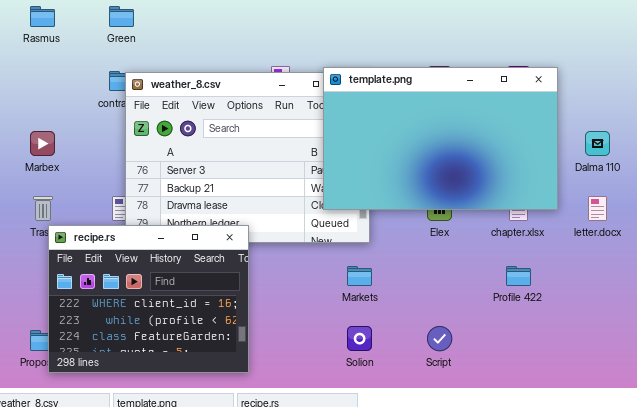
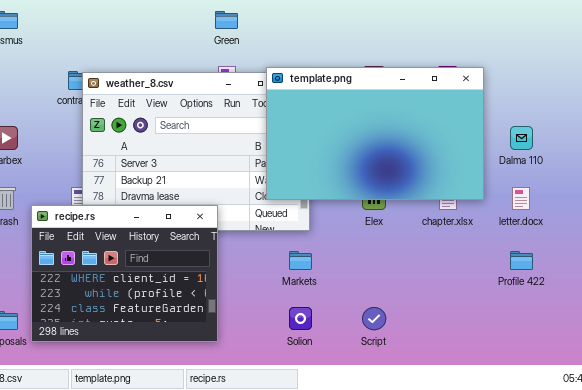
Green: [109,6,134,27] -> [215,11,238,29], moved
recipe.rs: [48,225,249,373] -> [31,205,218,342], moved
Profile 422: [506,266,531,286] -> [510,251,533,270], moved

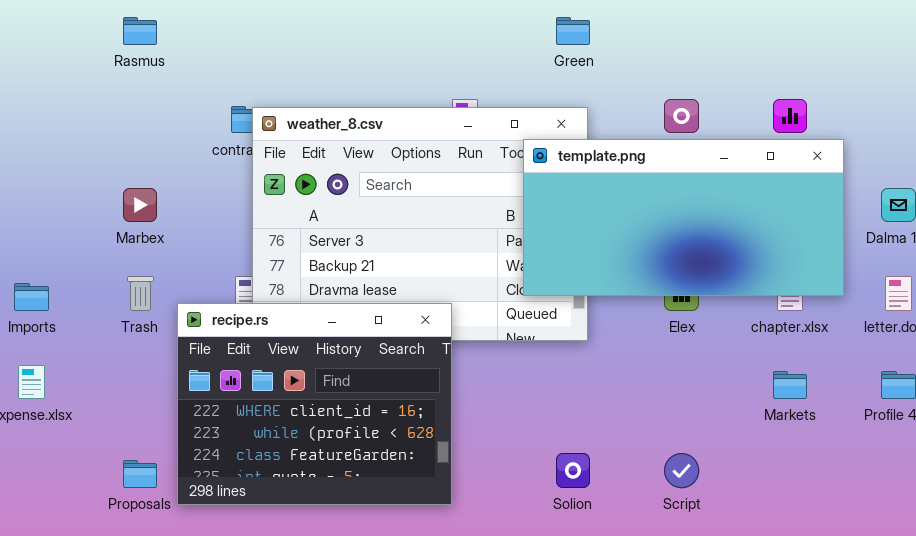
Green: [215,11,238,29] -> [556,17,590,45], moved
template.png: [266,67,484,200] -> [523,139,844,296], resized
Markets: [289,251,312,270] -> [773,371,807,399], moved

